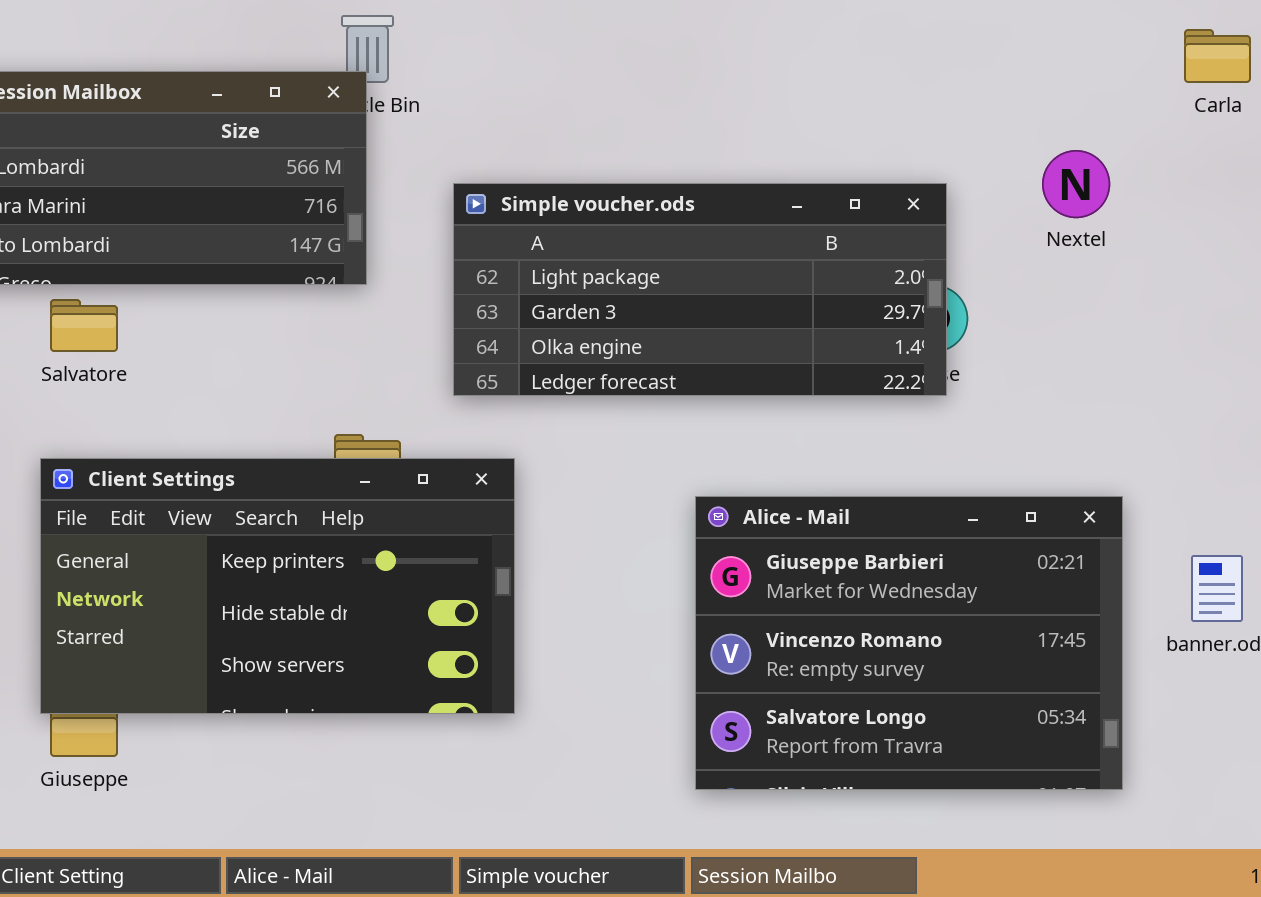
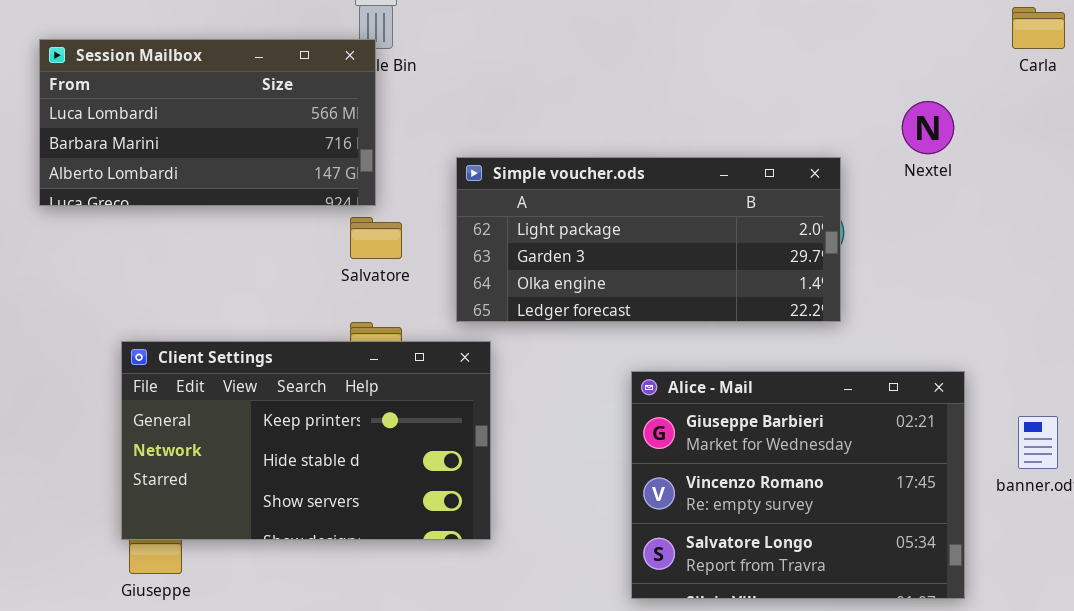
Simple voucher.ods: [453,183,947,396] -> [456,157,841,322], moved
Salvatore: [50,299,118,352] -> [350,217,402,259], moved

